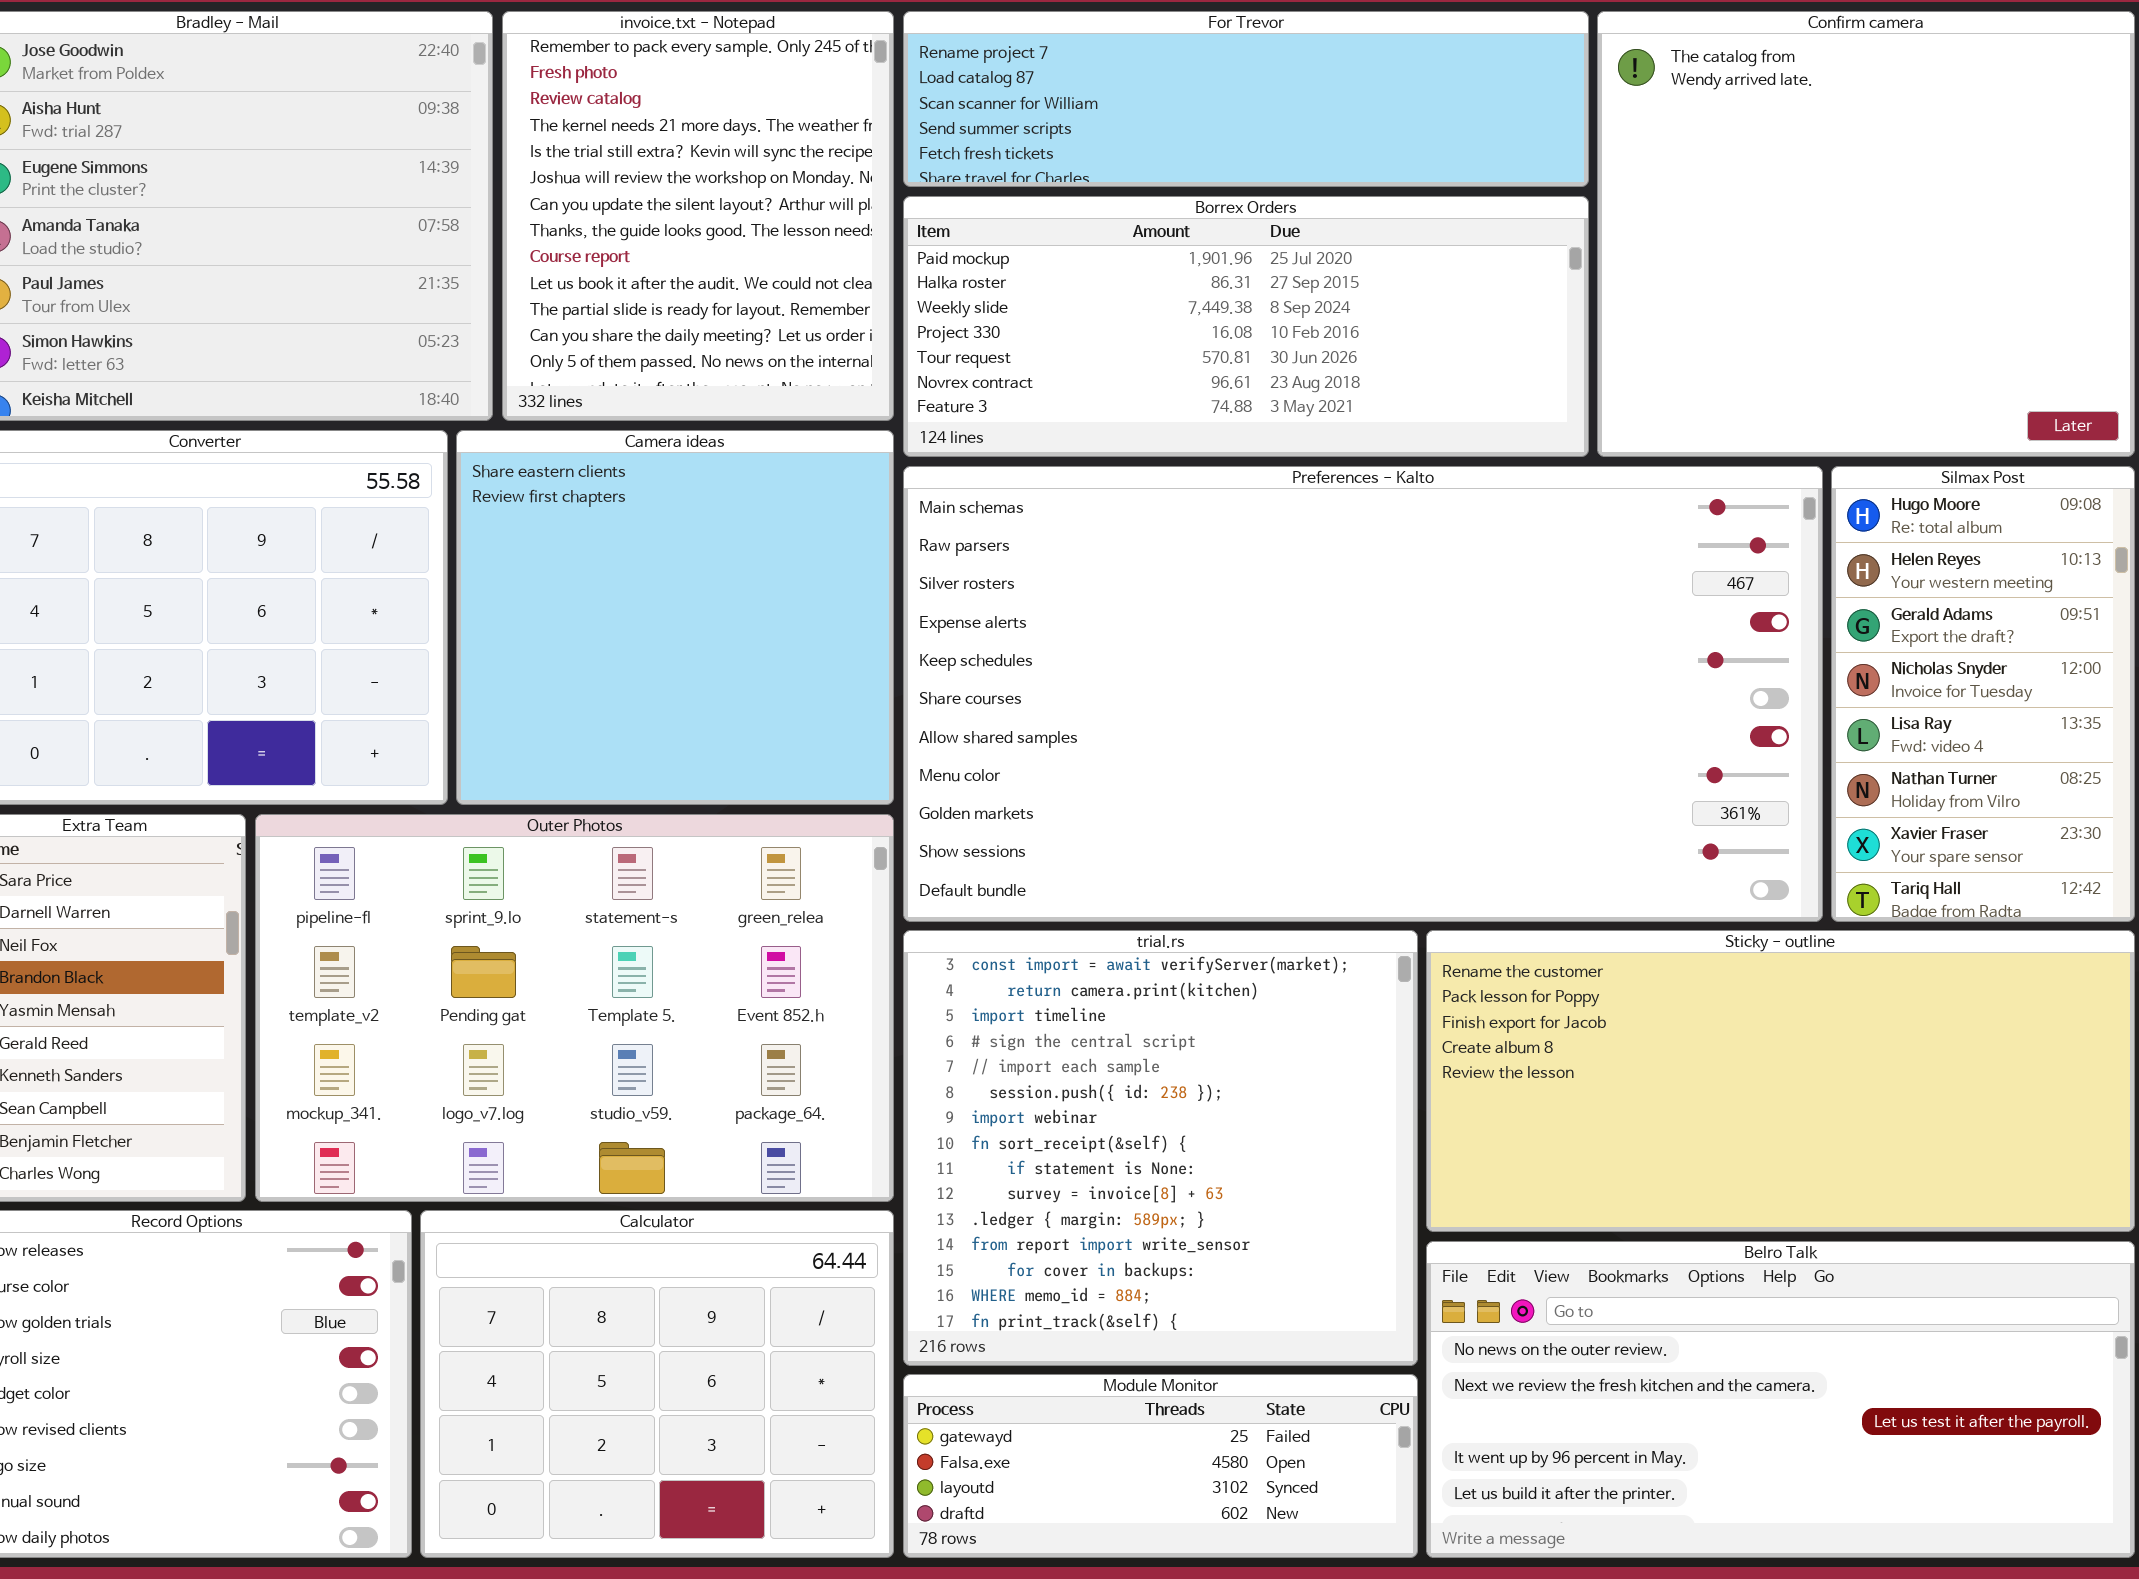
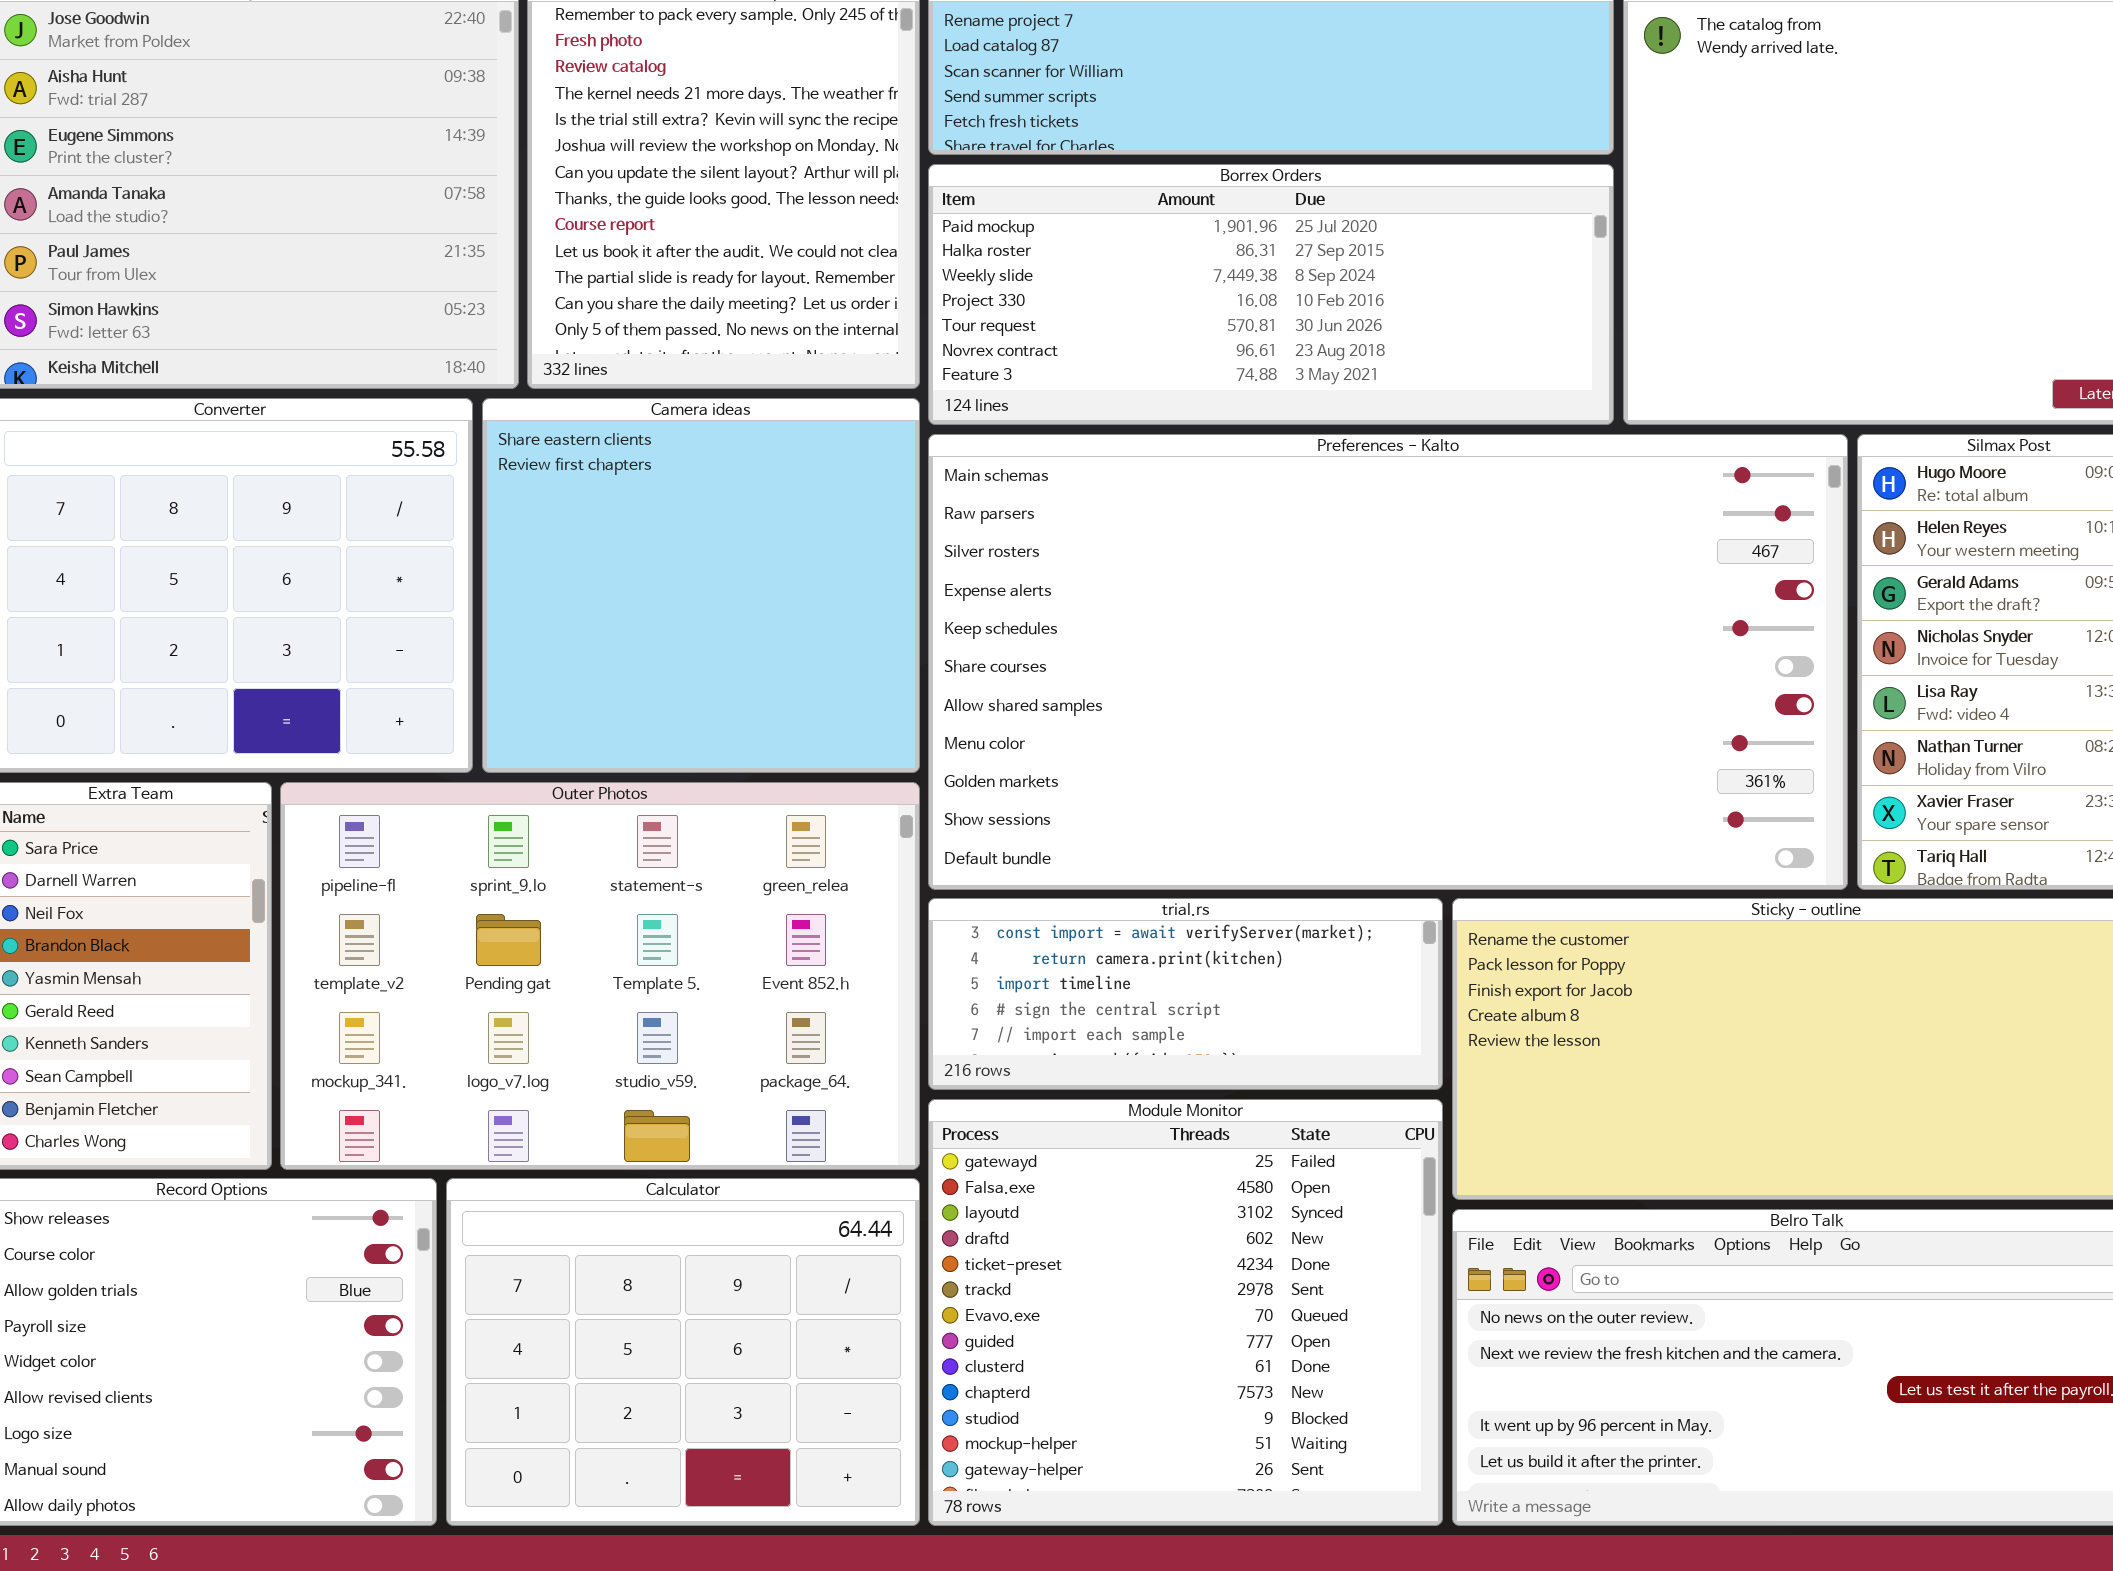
trial.rs: [903,930,1418,1366] -> [928,898,1443,1090], resized
Module Monitor: [903,1374,1418,1558] -> [928,1099,1443,1526], resized

